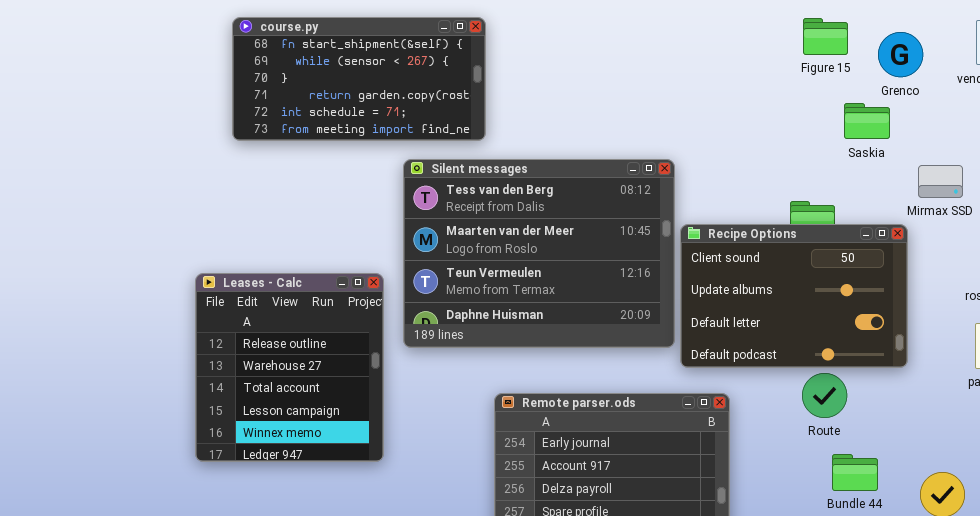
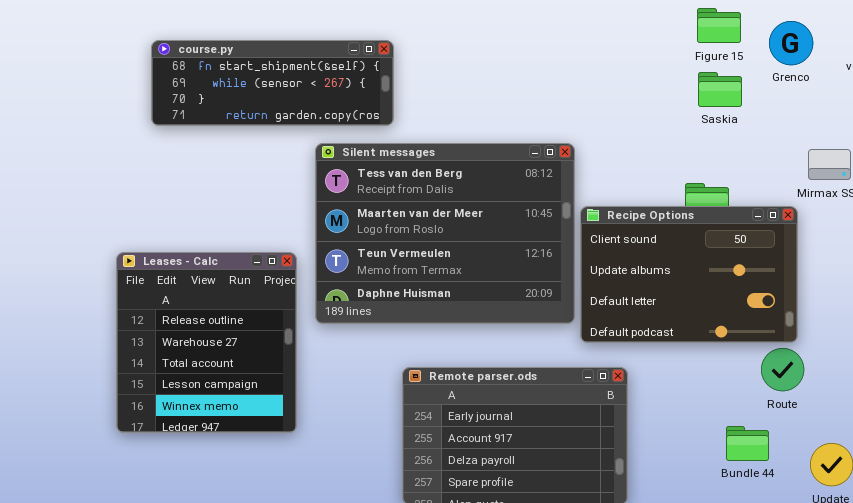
course.py: [232,17,486,141] -> [151,40,394,126], resized
Saskia: [844,103,890,139] -> [698,72,742,107], moved
Route: [802,373,847,418] -> [761,348,804,391], moved

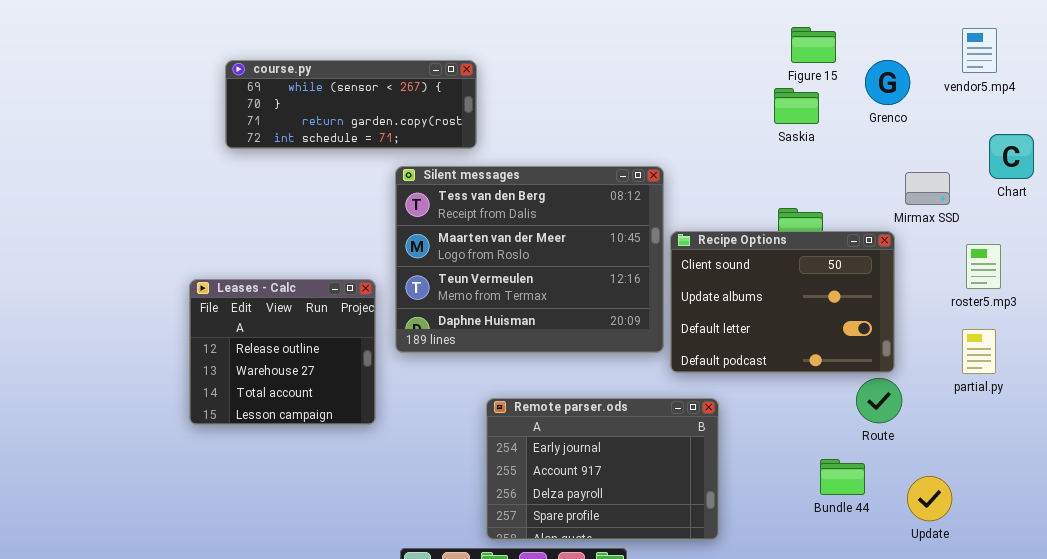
Grenco: [769,21,813,65] -> [865,60,910,105], moved
course.py: [151,40,394,126] -> [225,60,477,149], scrolled down 1 row
Saskia: [698,72,742,107] -> [774,88,819,124], moved
Leases - Calc: [116,252,297,433] -> [189,279,376,425], resized

